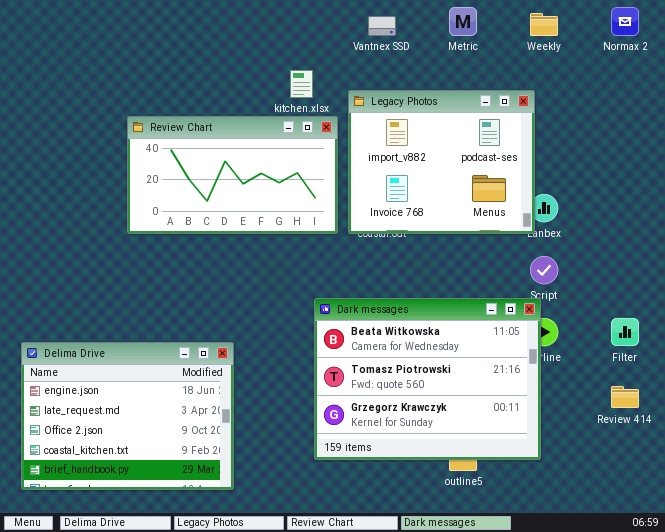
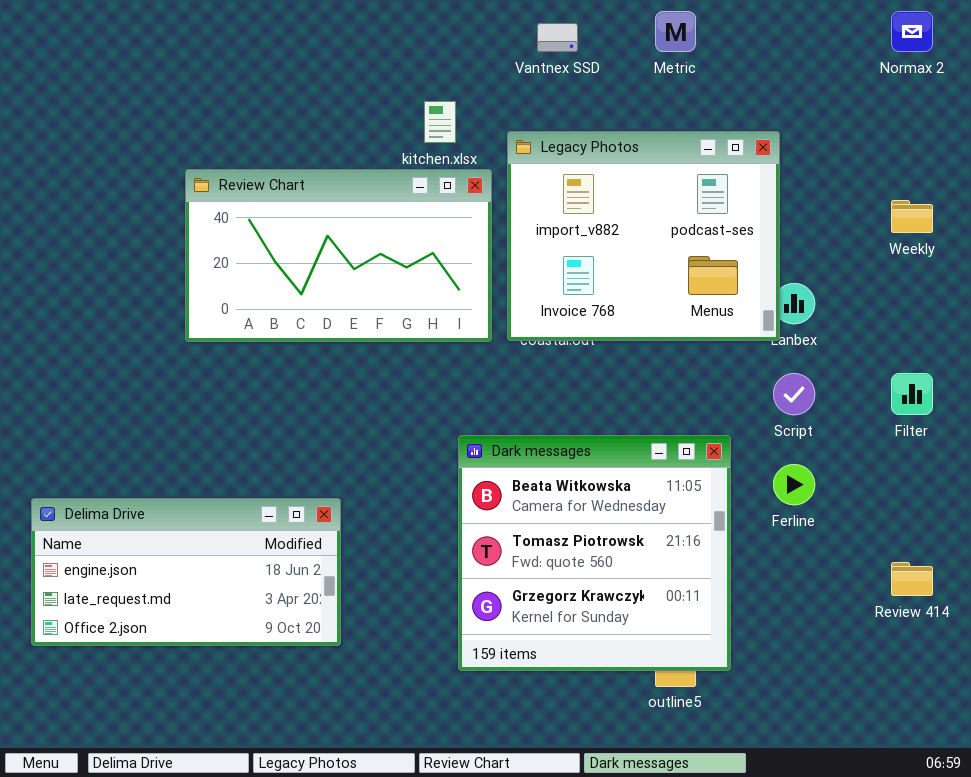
Weekly: [530,13,558,36] -> [891,200,933,233], moved
Dark messages: [314,298,541,460] -> [458,435,731,671], resized
Filter: [611,318,639,346] -> [891,373,933,415], moved
Delima Drive: [21,342,234,490] -> [31,498,341,646], resized

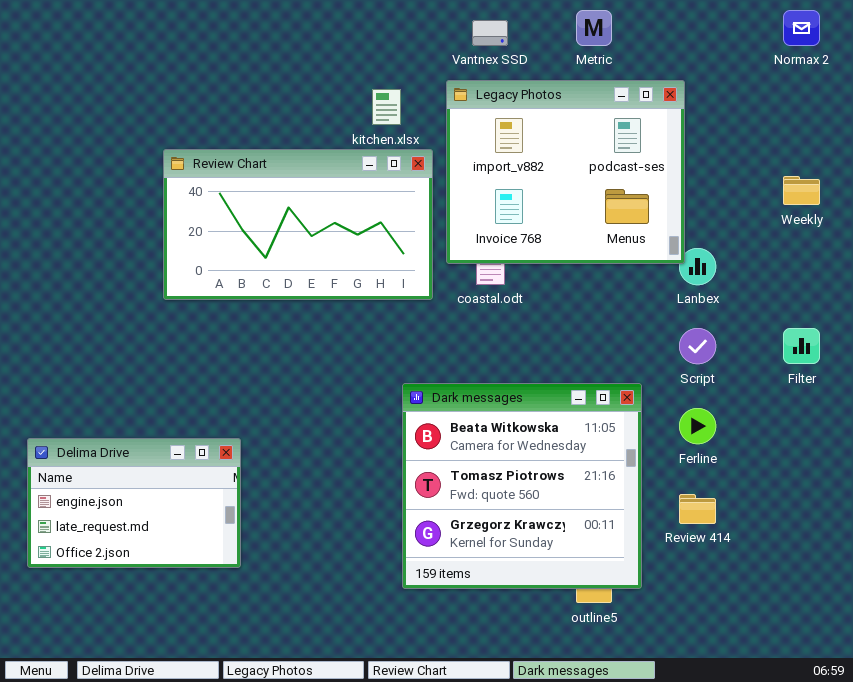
Legacy Photos: [507,131,780,341] -> [446,80,685,264], moved
Delima Drive: [31,498,341,646] -> [27,438,241,568], resized
Review 414: [891,562,933,596] -> [679,494,716,524], moved

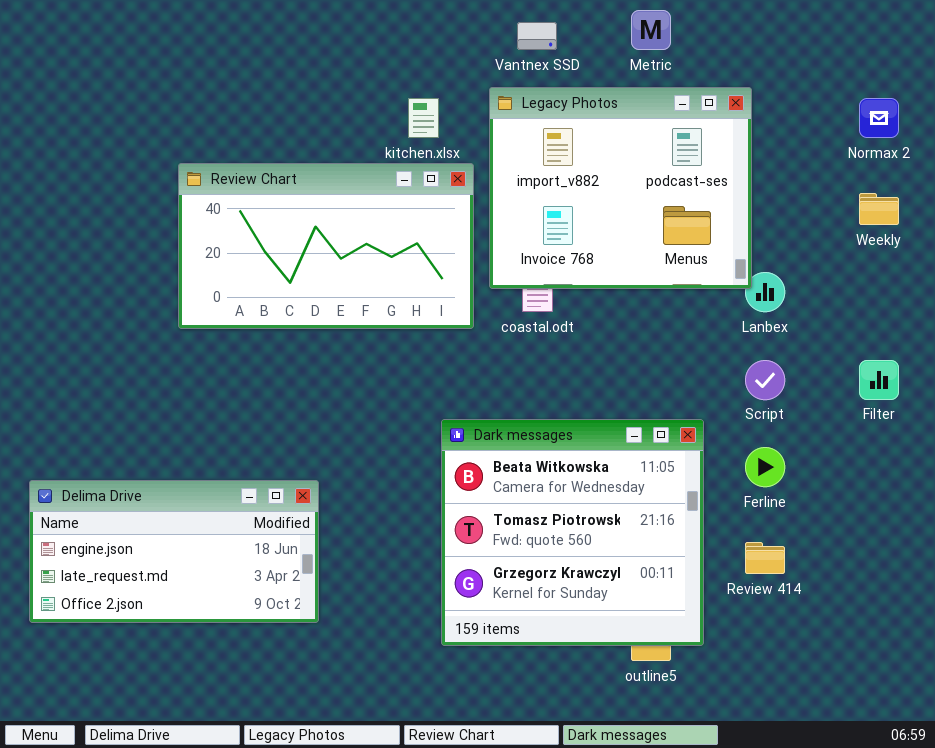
Normax 2: [783,10,820,46] -> [859,98,899,138], moved
Delima Drive: [27,438,241,568] -> [29,480,319,623], resized

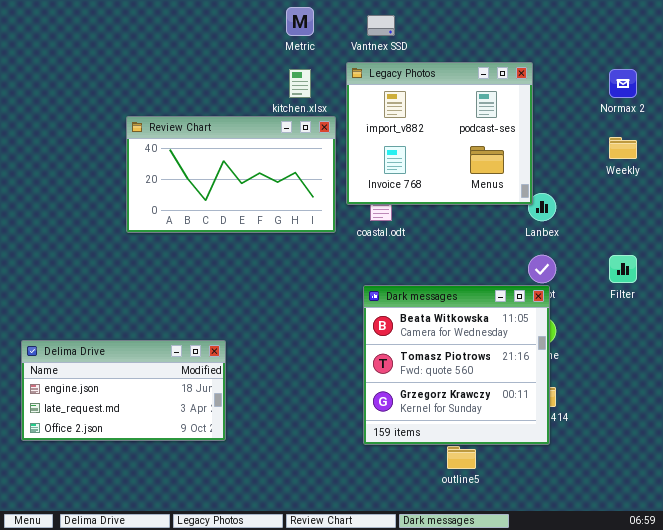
Metric: [631,10,671,50] -> [286,7,314,36], moved
Dark messages: [441,419,704,646] -> [363,285,550,445], moved

